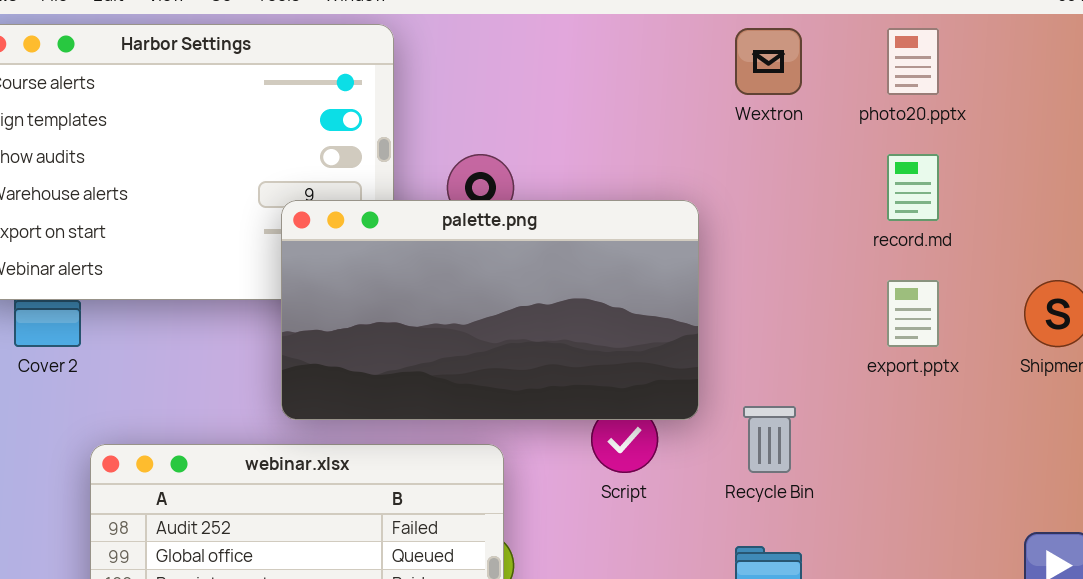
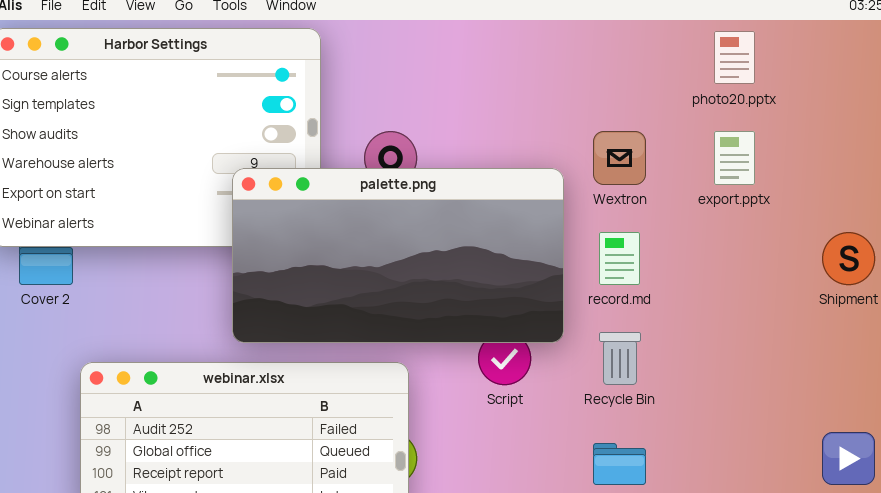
Wextron: [735,28,802,95] -> [593,131,646,185], moved
record.md: [887,154,939,221] -> [599,232,640,285], moved
export.pptx: [887,280,939,347] -> [714,131,755,185], moved

